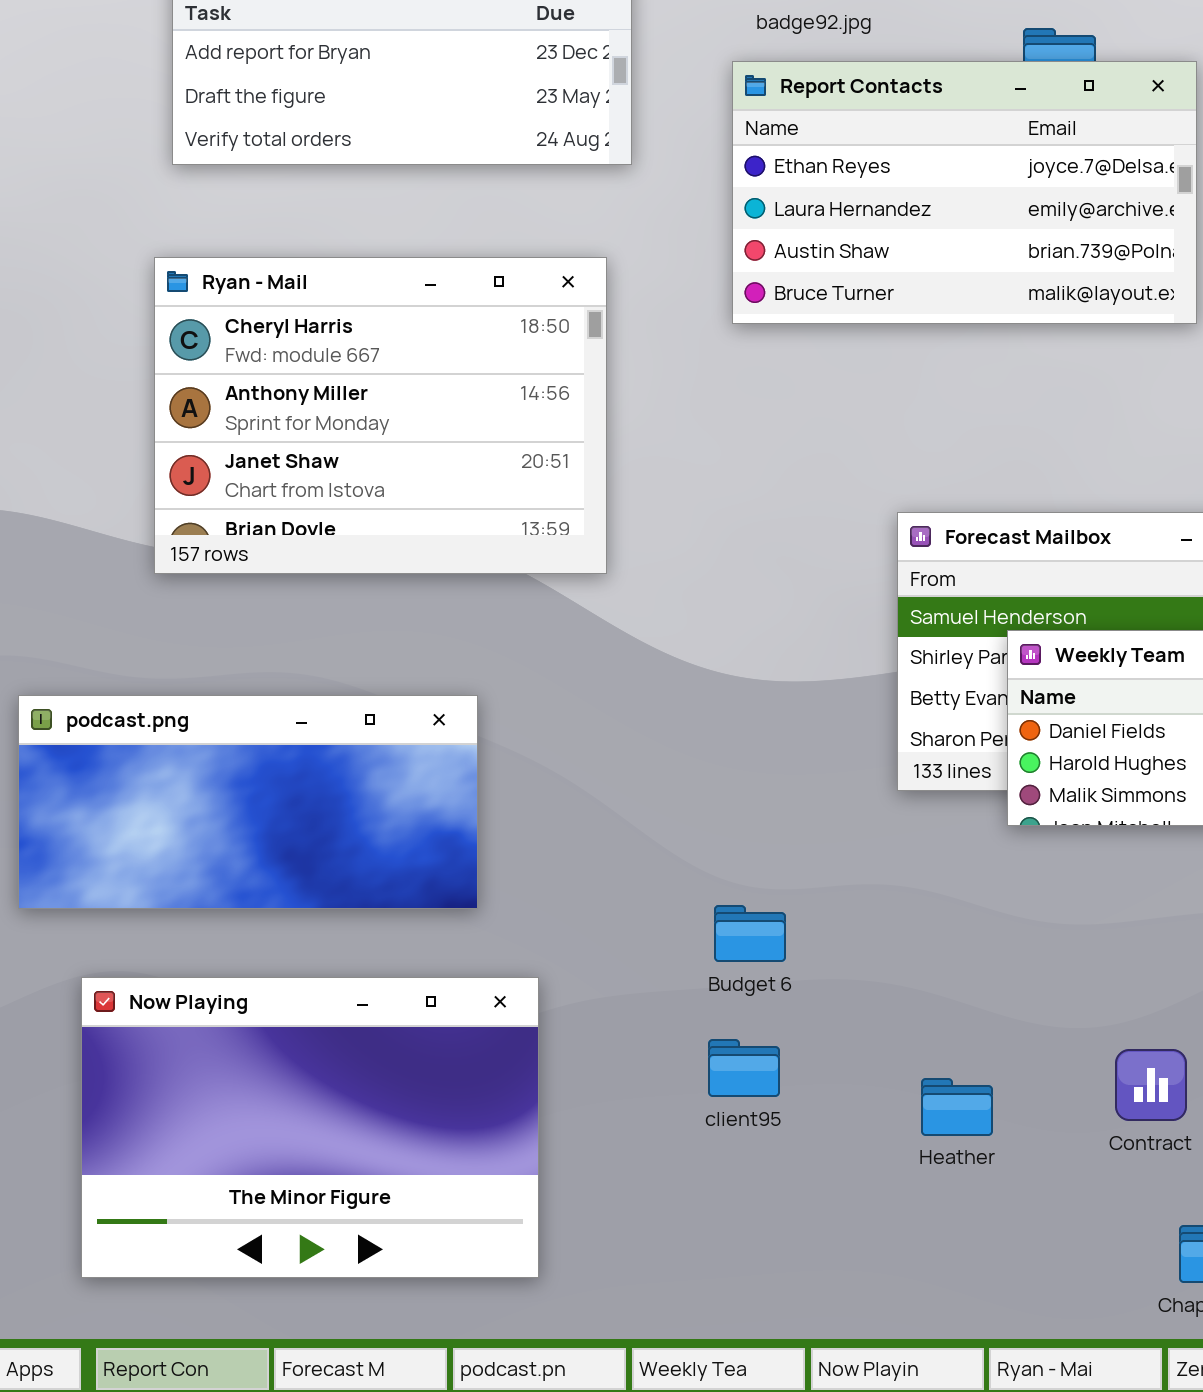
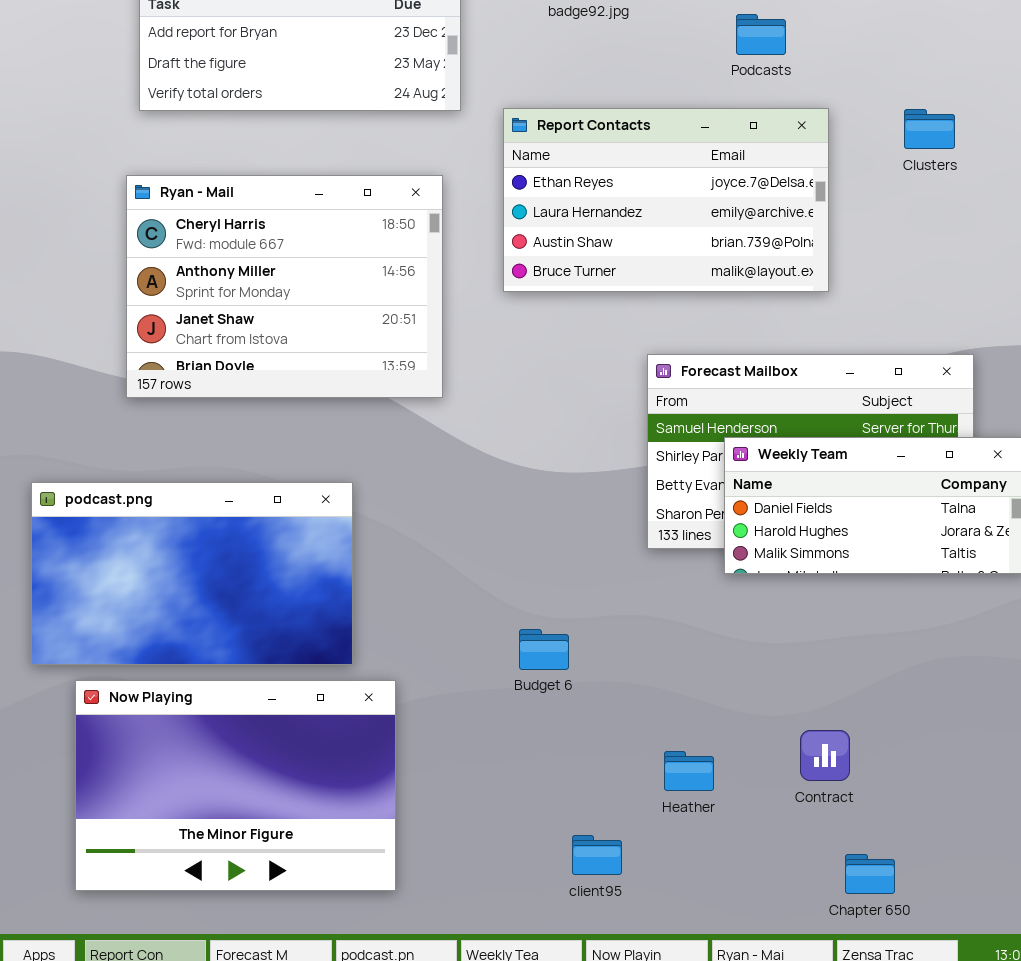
Report Contacts: [732,61,1197,324] -> [503,108,829,292], moved
podcast.png: [18,695,478,909] -> [31,482,353,665], resized
client95: [708,1039,780,1097] -> [572,835,622,875], moved

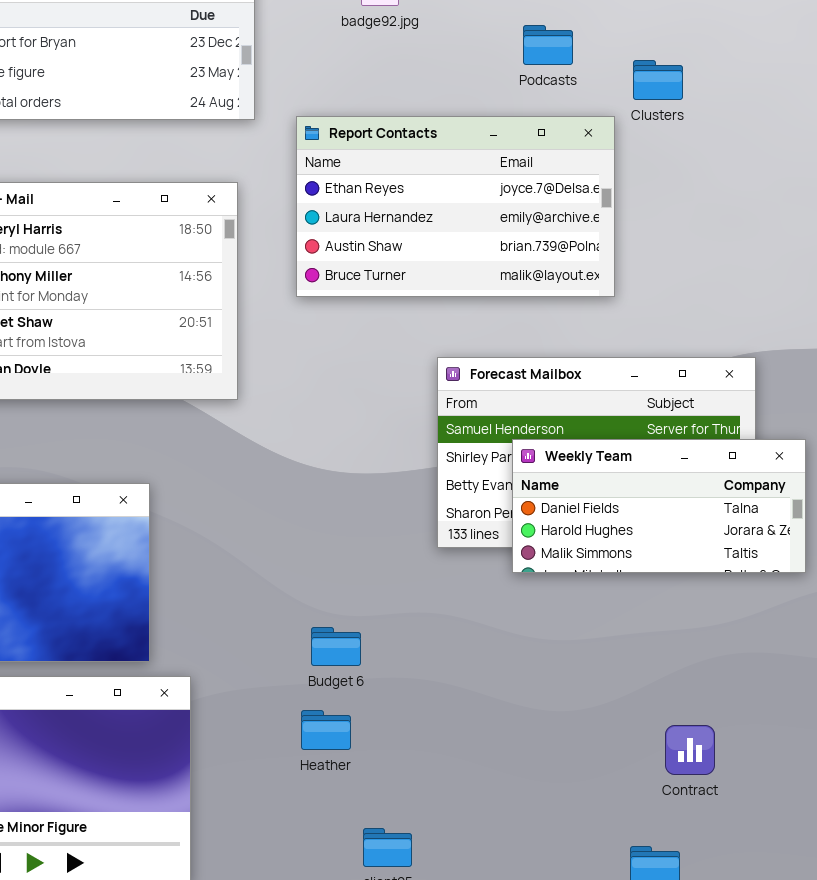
Clusters: [904,109,955,149] -> [633,60,683,100], moved
Contract: [800,730,850,781] -> [665,725,715,775], moved
Heather: [664,751,714,791] -> [301,710,351,750], moved

